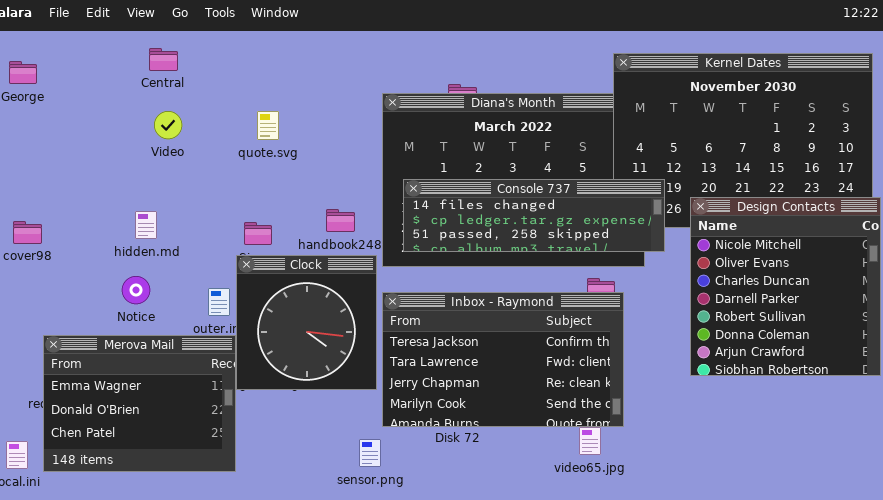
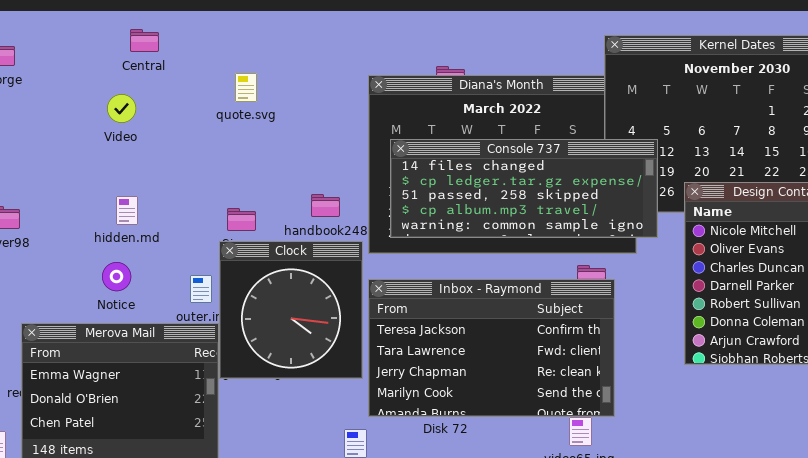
Video: [154,111,182,139] -> [107,94,136,123], moved
quote.svg: [257,111,279,140] -> [235,73,257,102], moved
Console 737: [403,179,665,252] -> [390,139,658,238], resized

